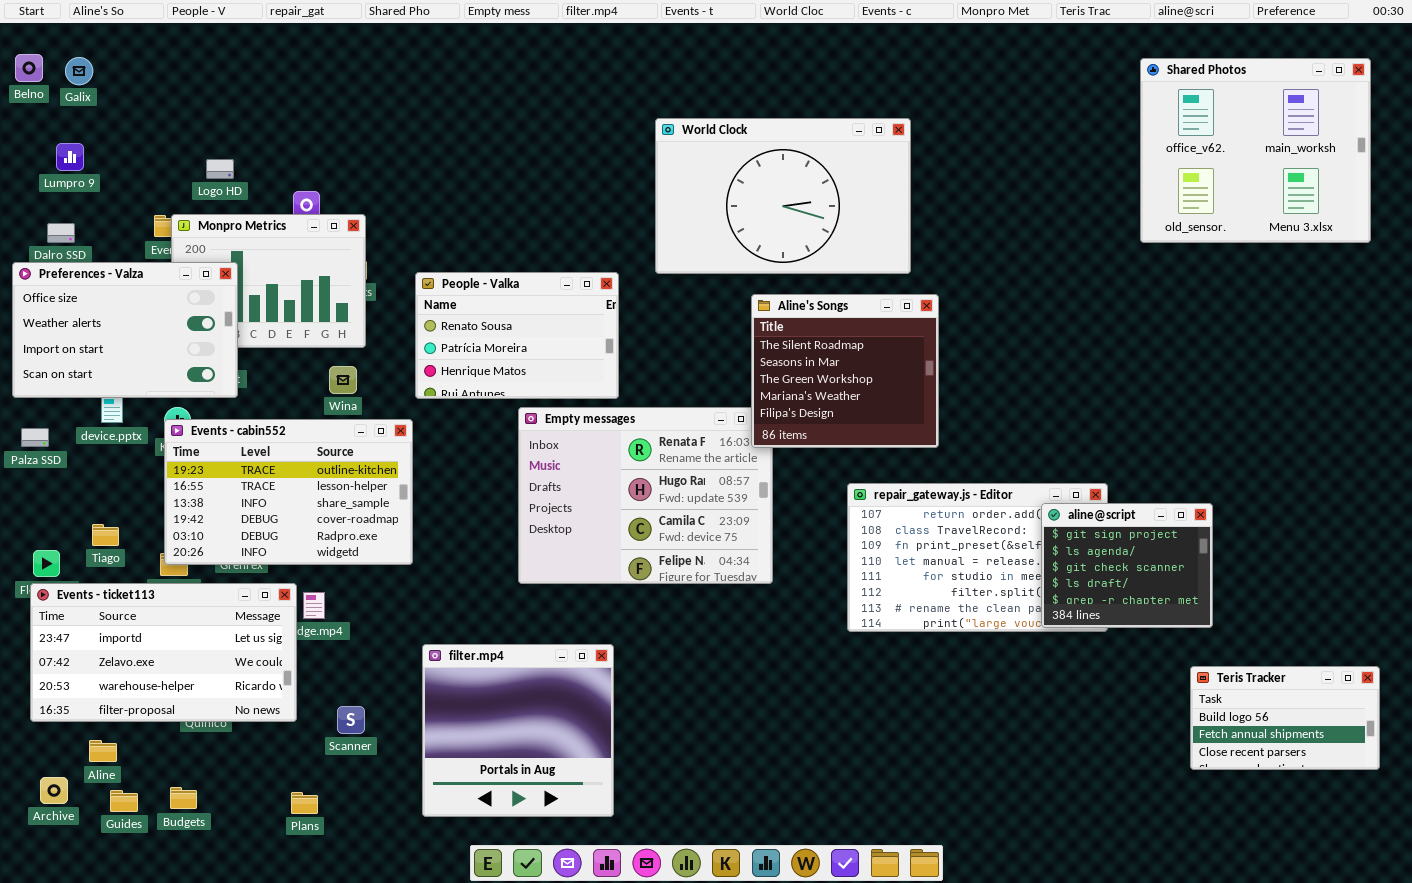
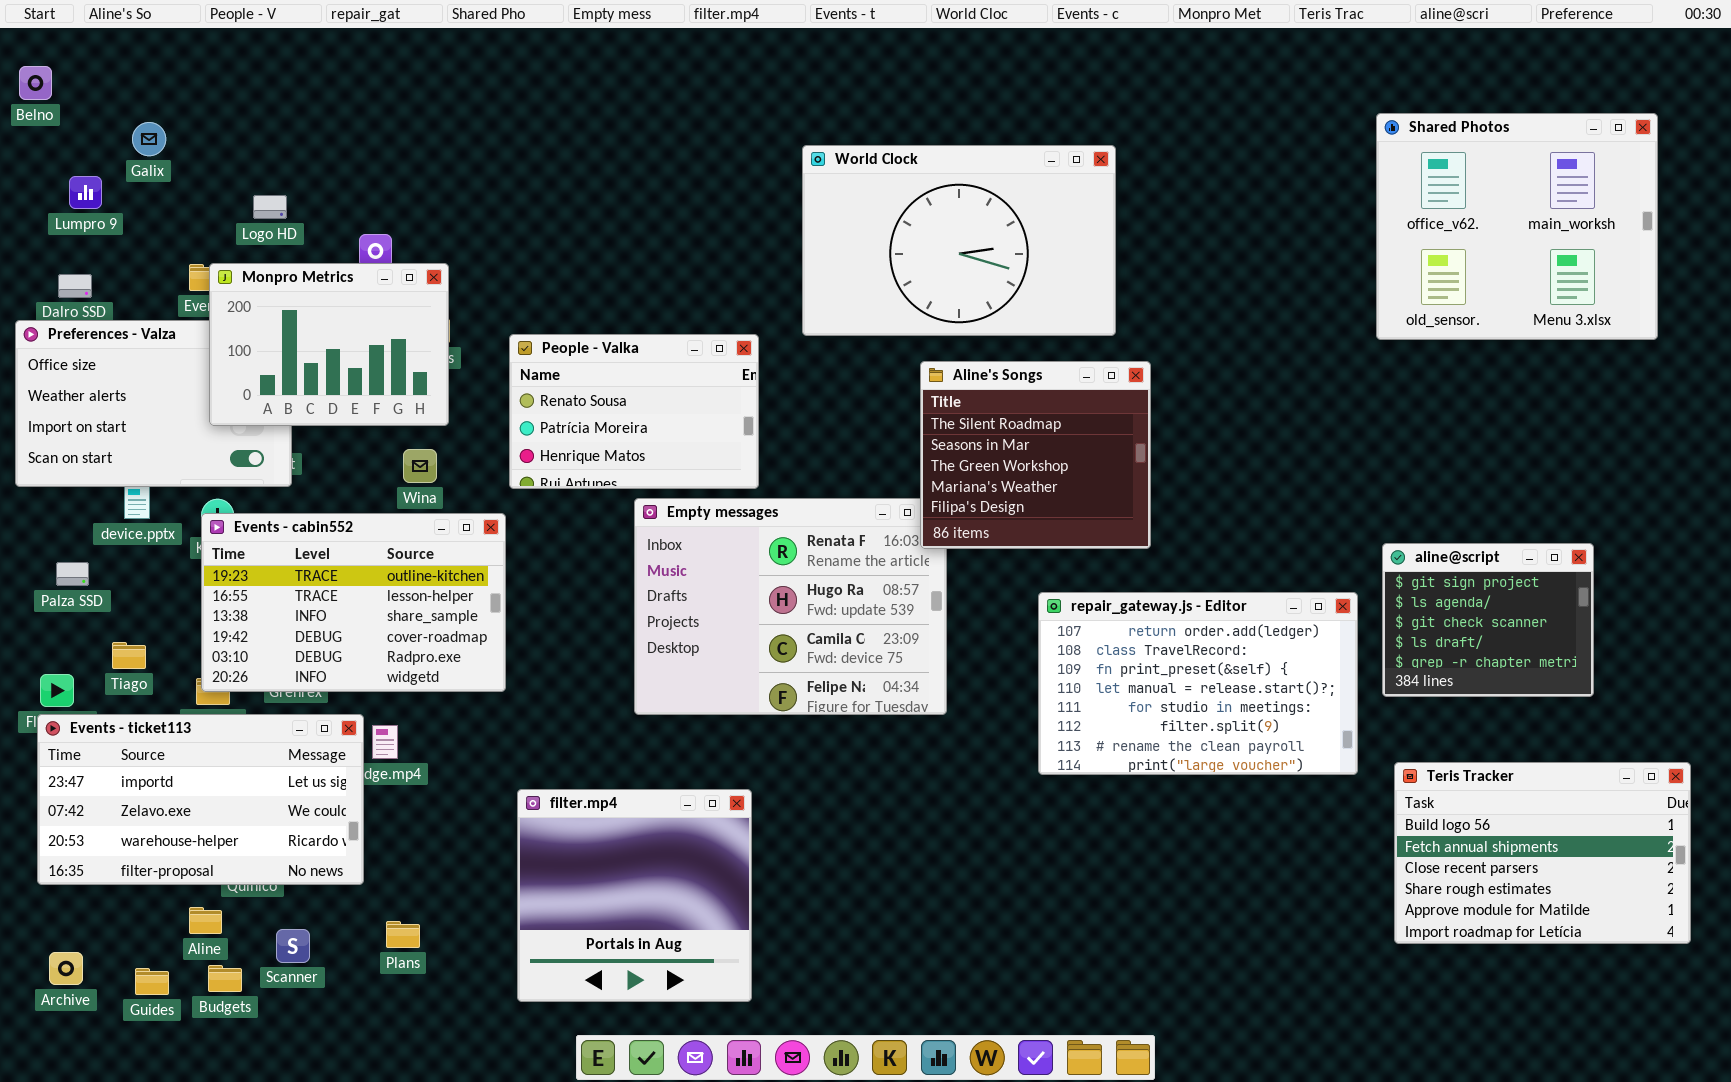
Galix: [65,57,93,85] -> [132,122,166,156], moved
Shared Photos: [1140,58,1371,243] -> [1376,113,1658,340], moved
Monpro Metrics: [171,214,366,348] -> [209,263,449,426], raised
Palza SSD: [21,428,49,447] -> [56,562,89,586], moved
aline@script: [1041,503,1213,628] -> [1382,543,1594,697], moved
Teris Tracker: [1190,666,1380,770] -> [1394,762,1691,944], resized
Scanner: [337,706,365,734] -> [276,929,310,963], moved
Aline: [89,740,117,762] -> [189,907,222,934], moved
Plans: [291,792,318,814] -> [386,921,420,948], moved

